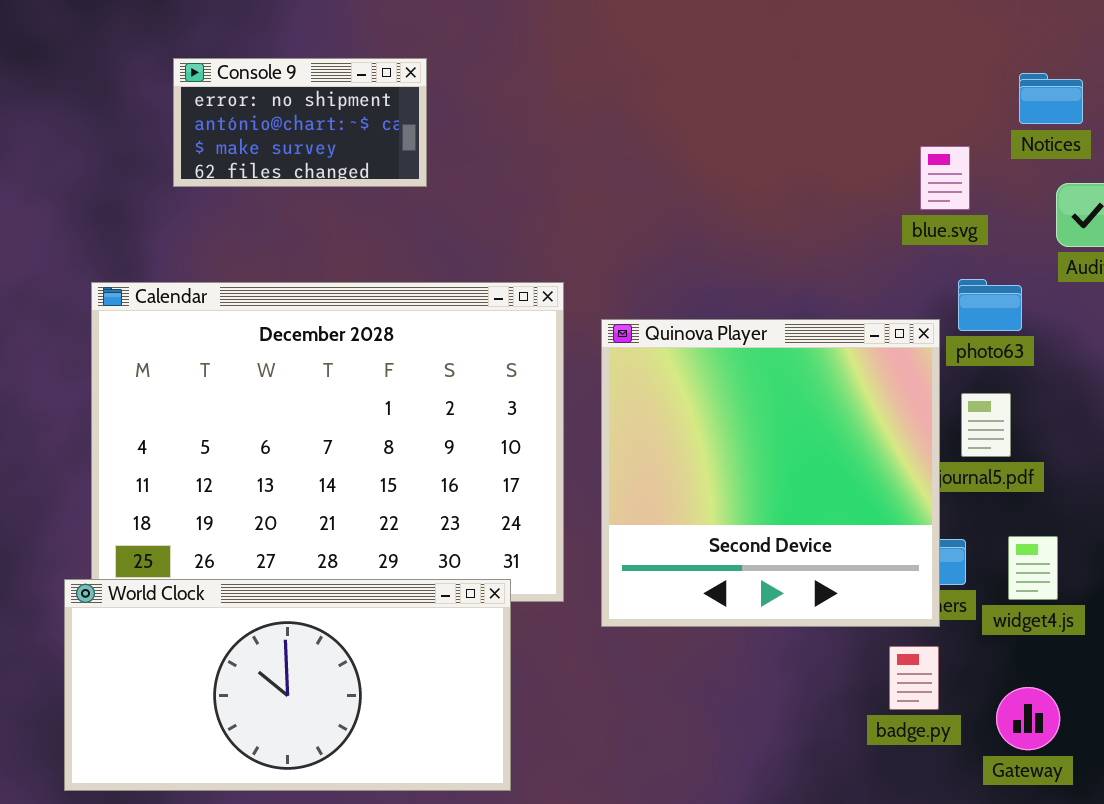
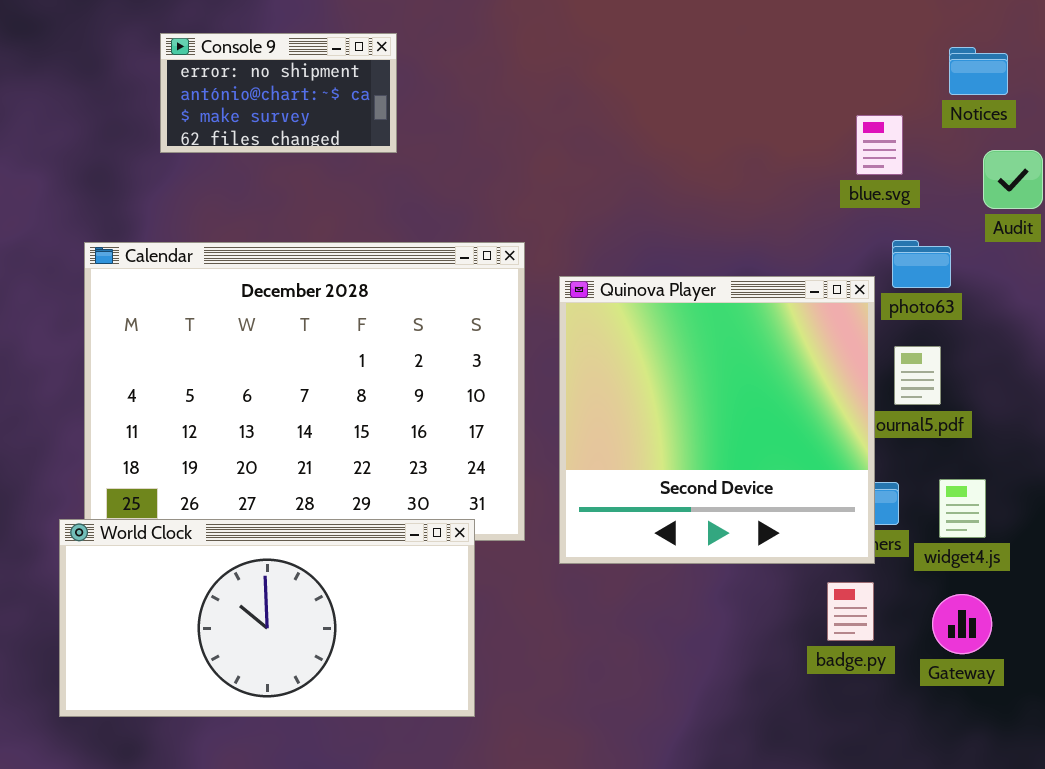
Gateway: [996,687,1060,750] -> [932,594,992,654], moved

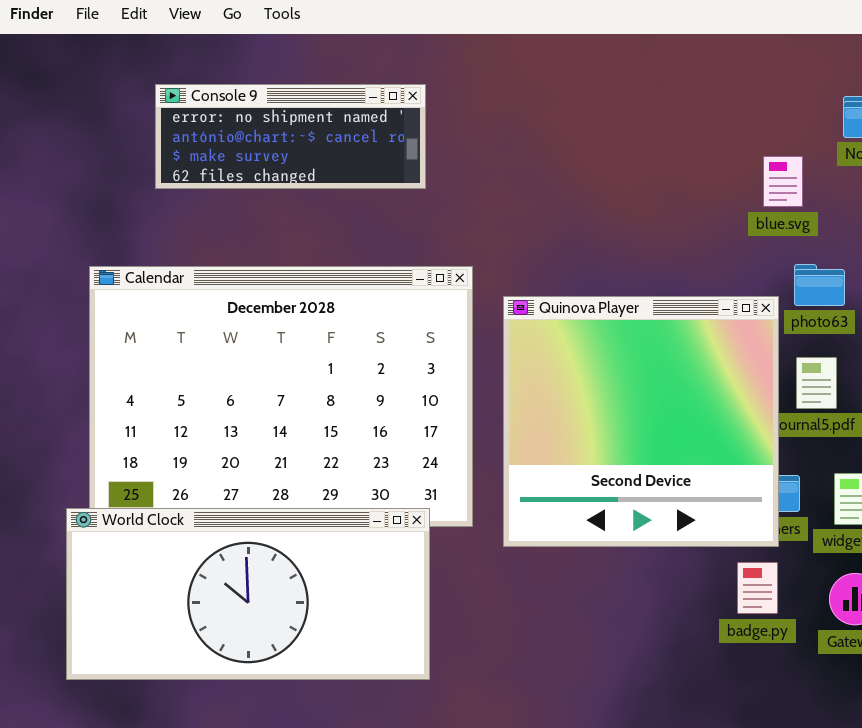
Console 9: [160,33,397,153] -> [155,84,426,189], resized

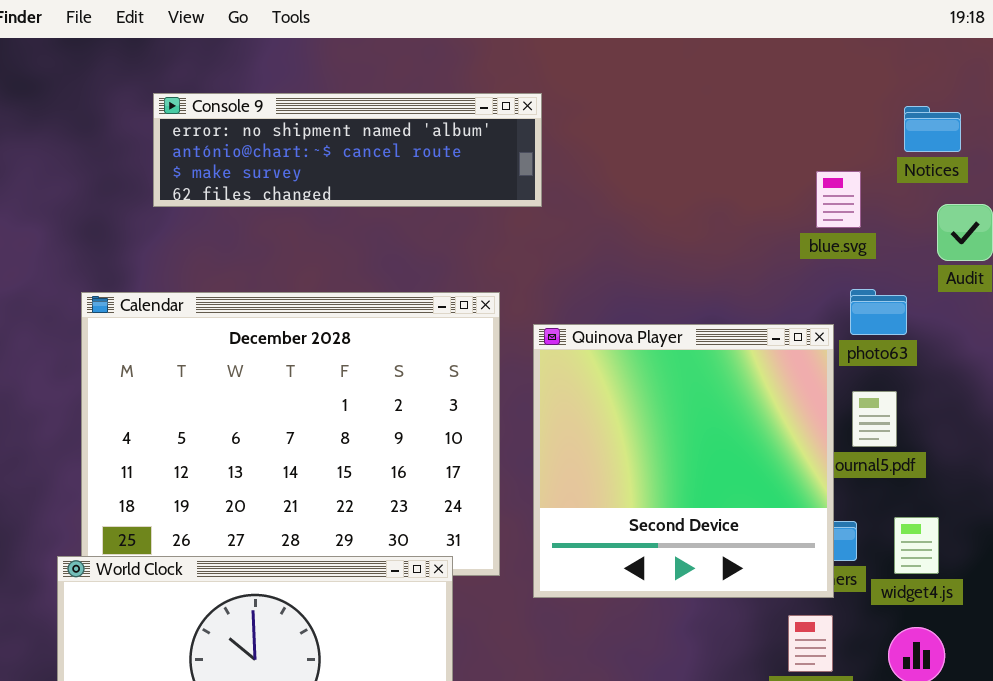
Console 9: [155,84,426,189] -> [153,93,542,207], resized

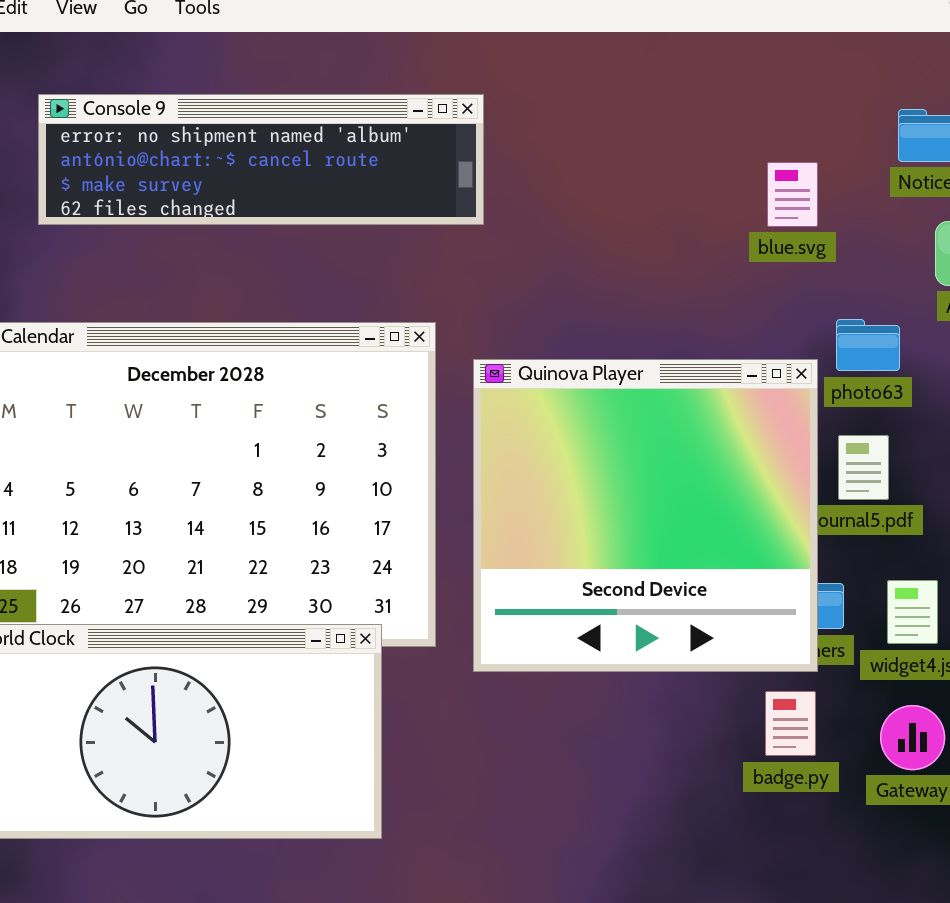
blue.svg: [816,171,861,228] -> [767,162,818,227], moved

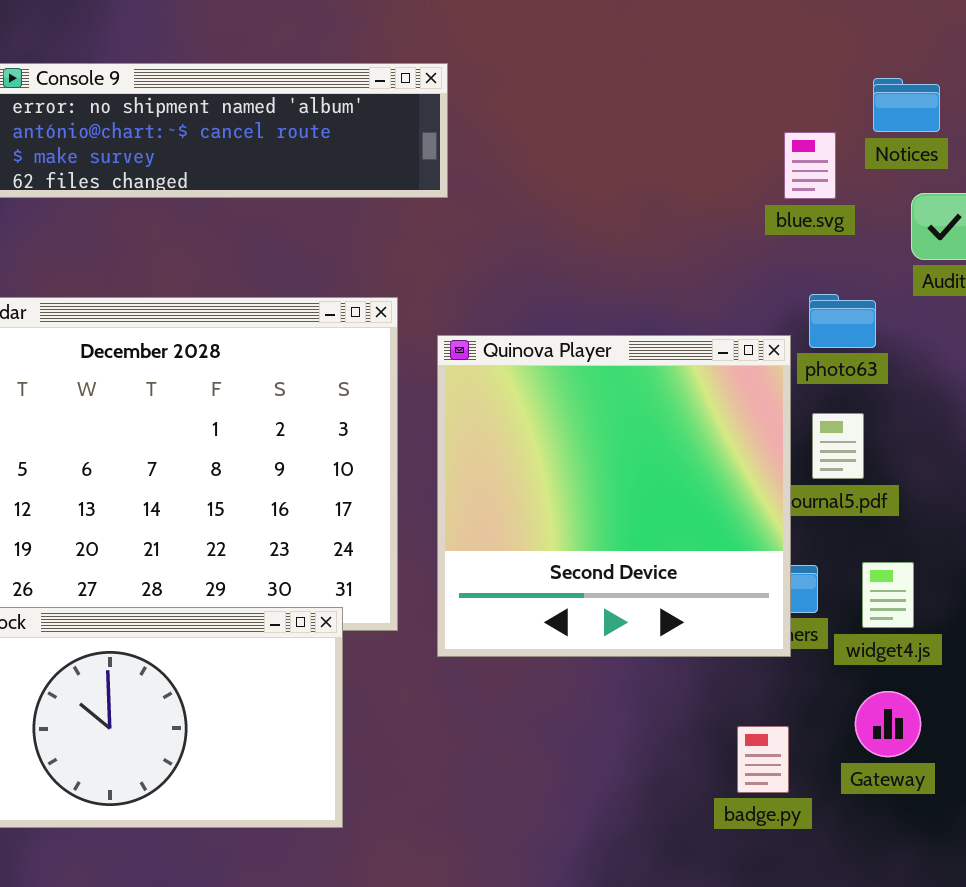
blue.svg: [767,162,818,227] -> [784,132,836,199], moved
badge.py: [765,691,816,756] -> [737,726,789,793], moved

